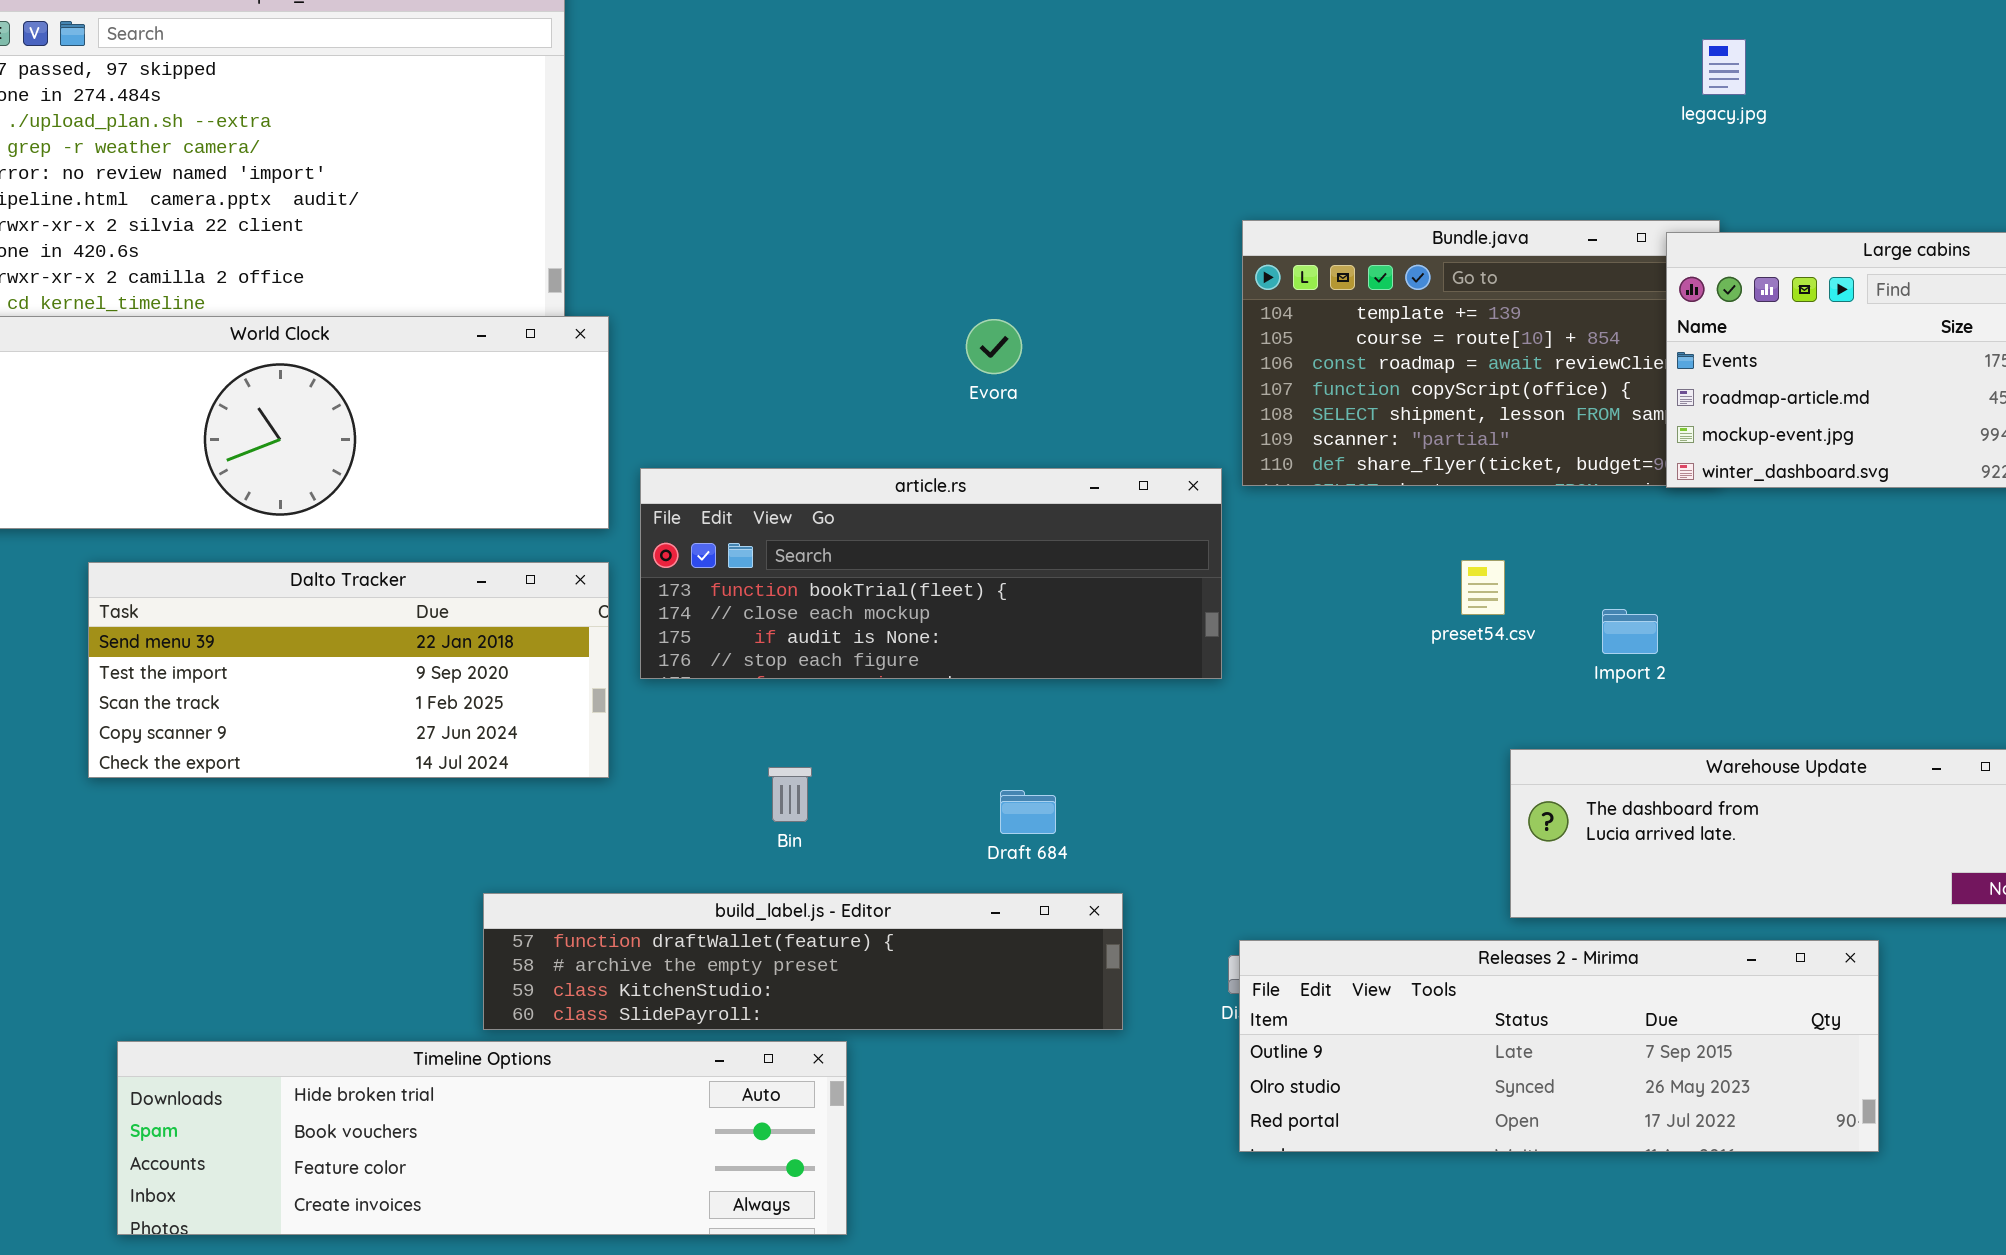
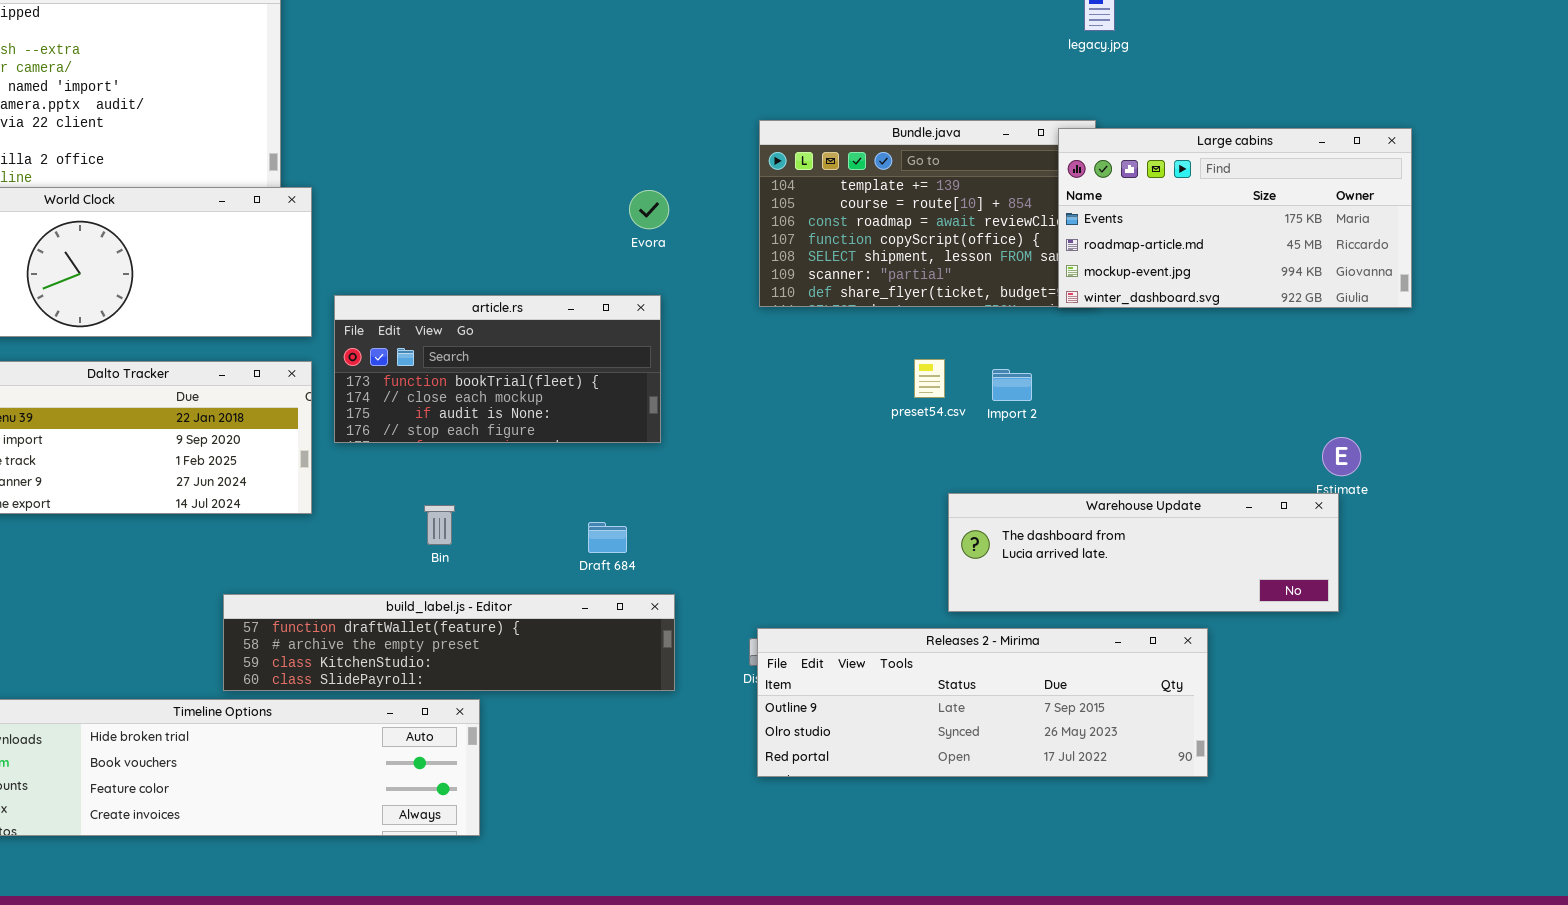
Evora: [966,319,1022,374] -> [629,190,669,229], moved
article.rs: [640,468,1222,679] -> [334,295,661,443], resized
Import 2: [1602,609,1658,654] -> [992,369,1032,401], moved

